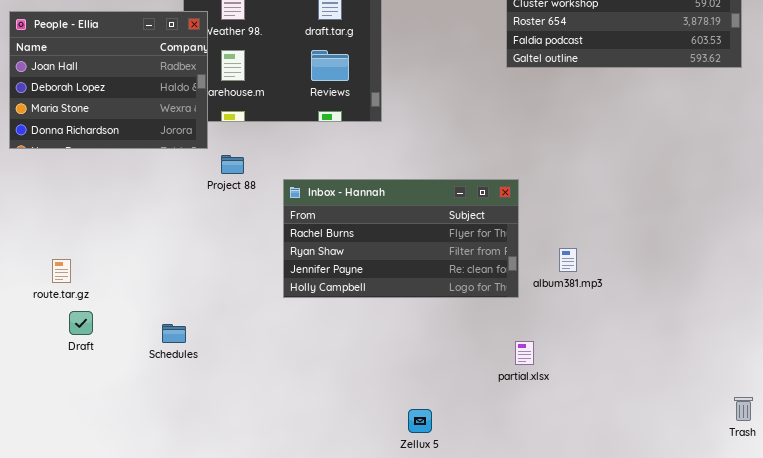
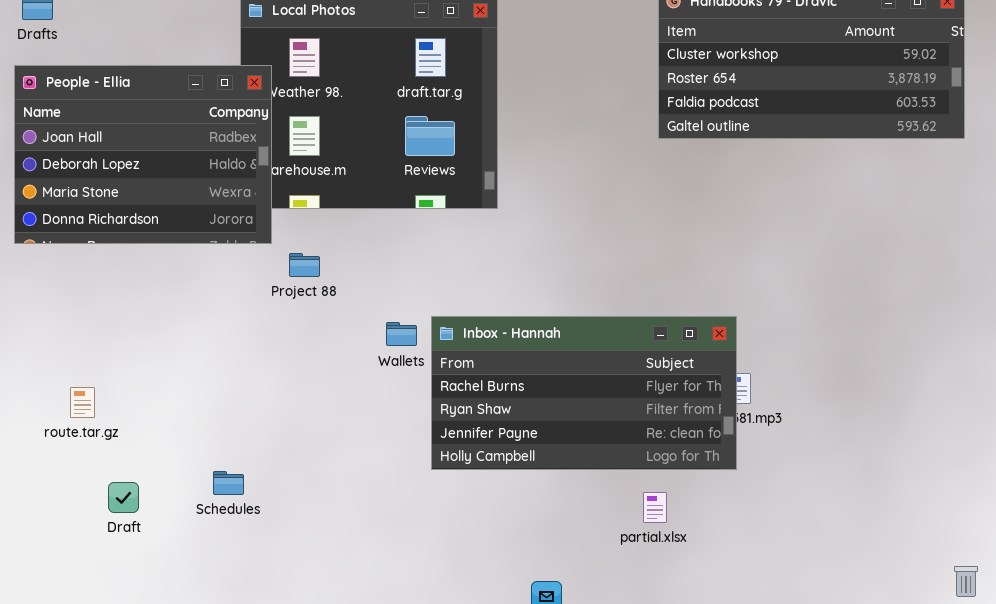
Inbox - Hannah: [283,179,519,298] -> [431,316,737,470], moved
Draft: [69,311,93,335] -> [108,482,139,513], moved
partial.xlsx: [515,341,534,365] -> [643,492,667,523], moved

